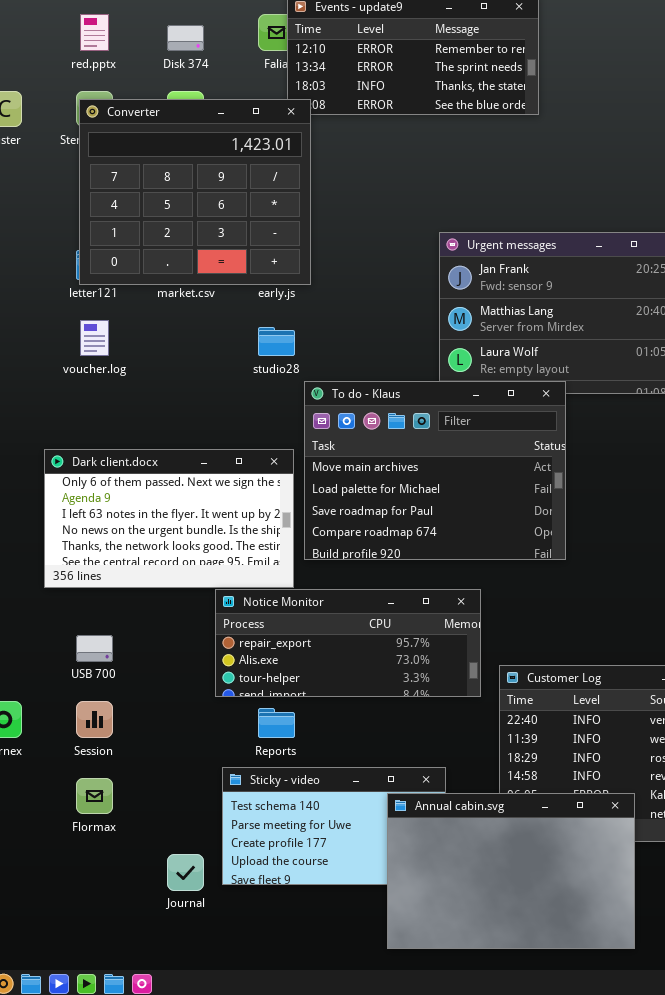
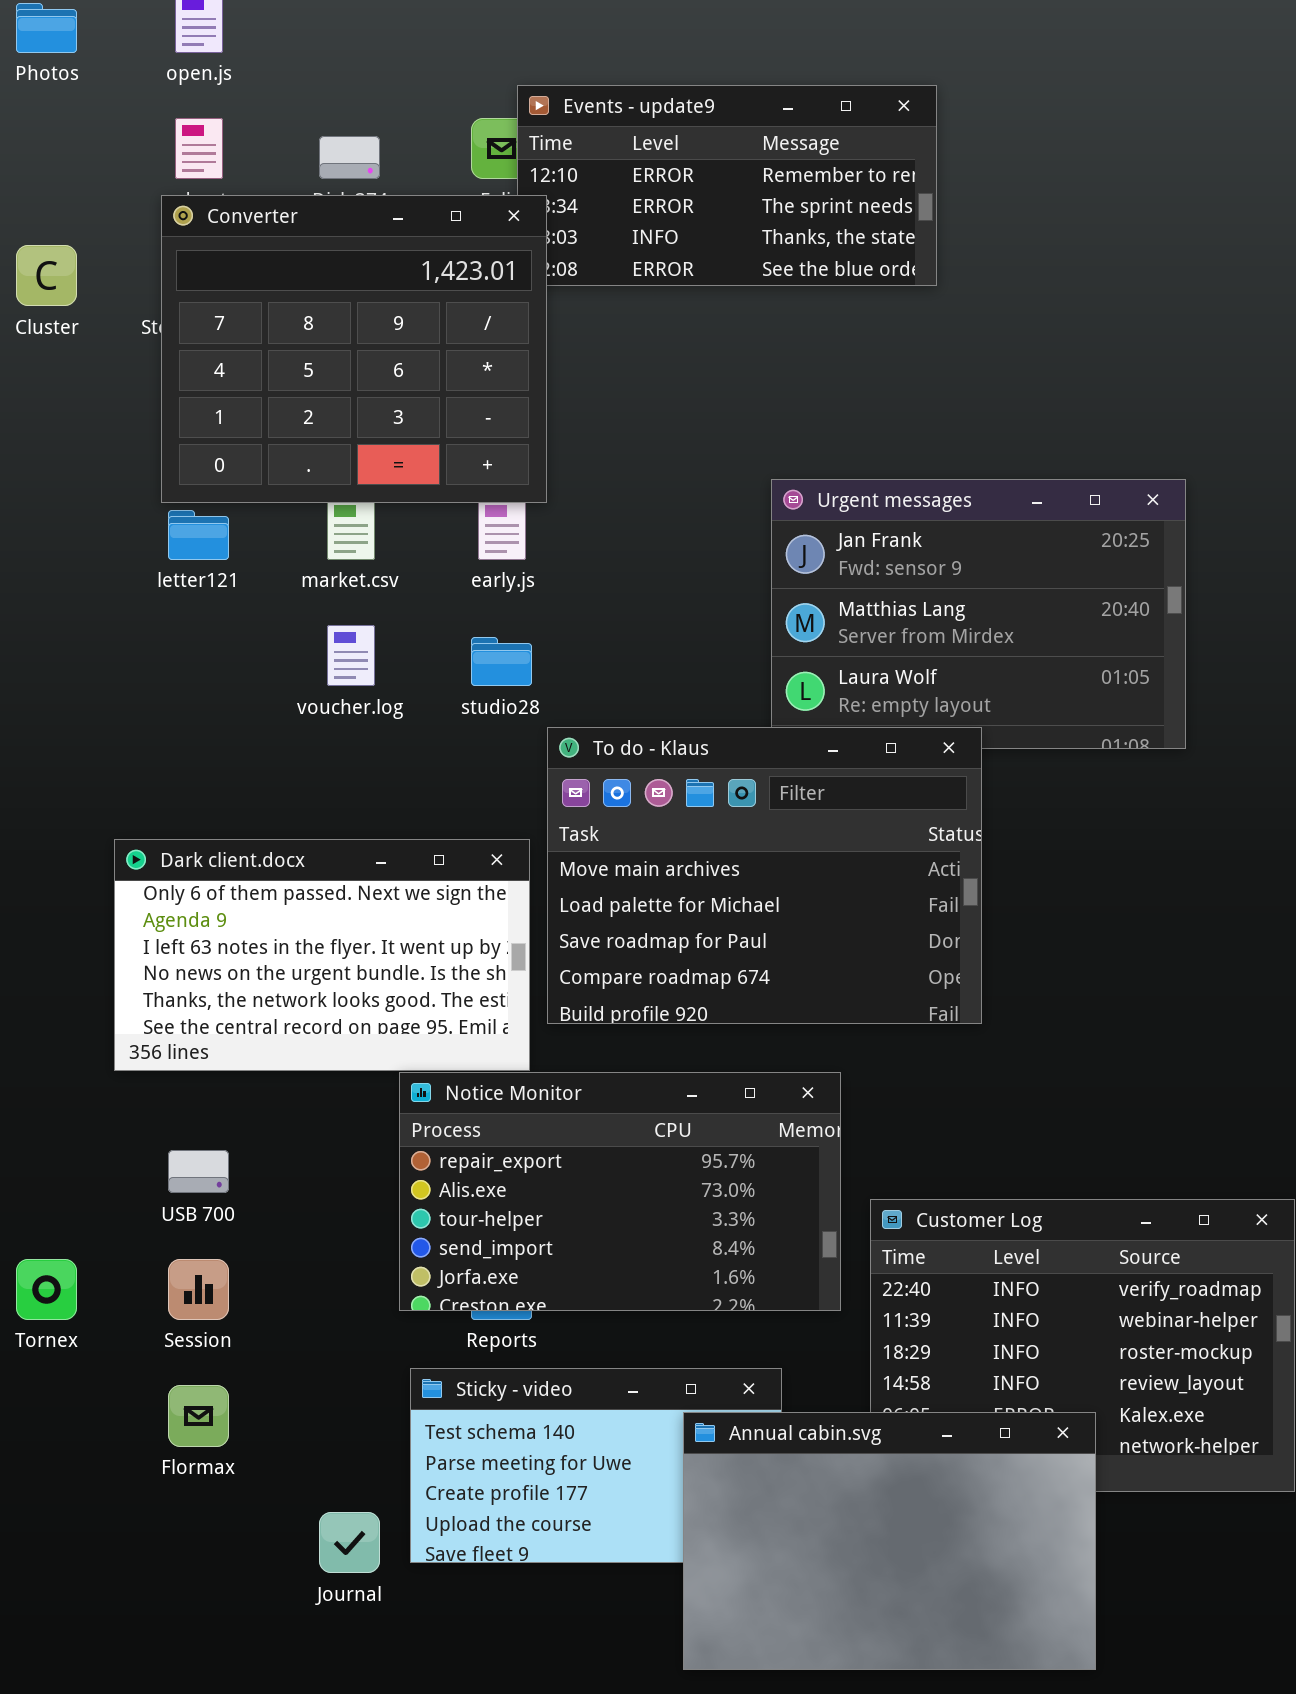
Converter: [79,99,311,285] -> [161,195,547,503], moved
voucher.log: [80,320,109,356] -> [327,625,375,686], moved
Notice Monitor: [215,589,481,697] -> [399,1072,841,1311], resized

